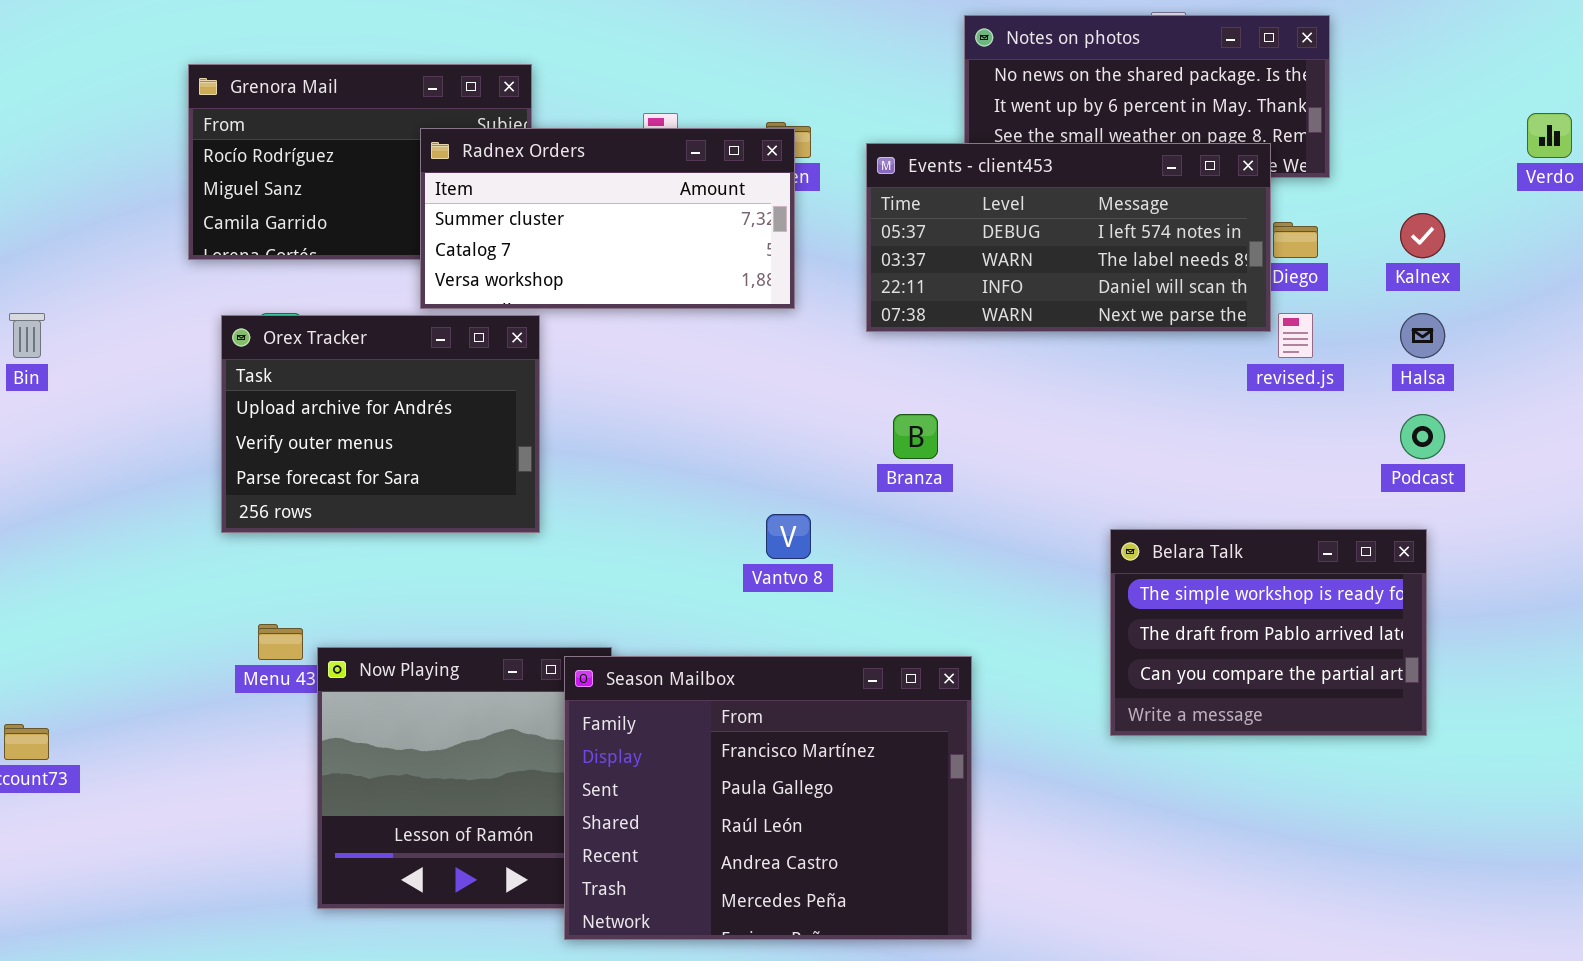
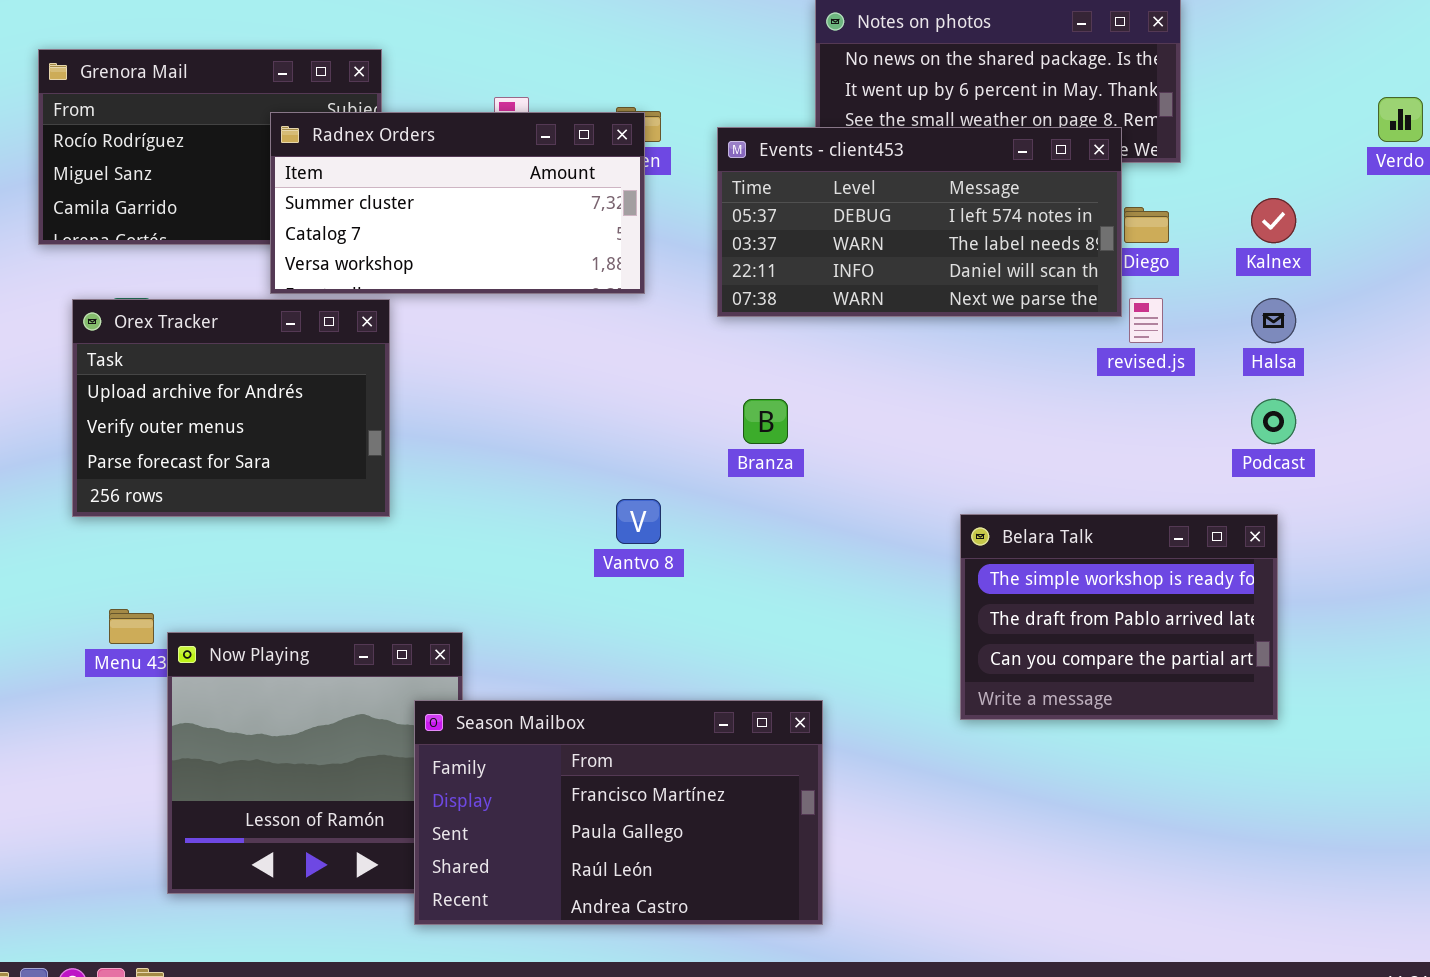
Season Mailbox: [564,656,972,940] -> [414,700,823,925], resized

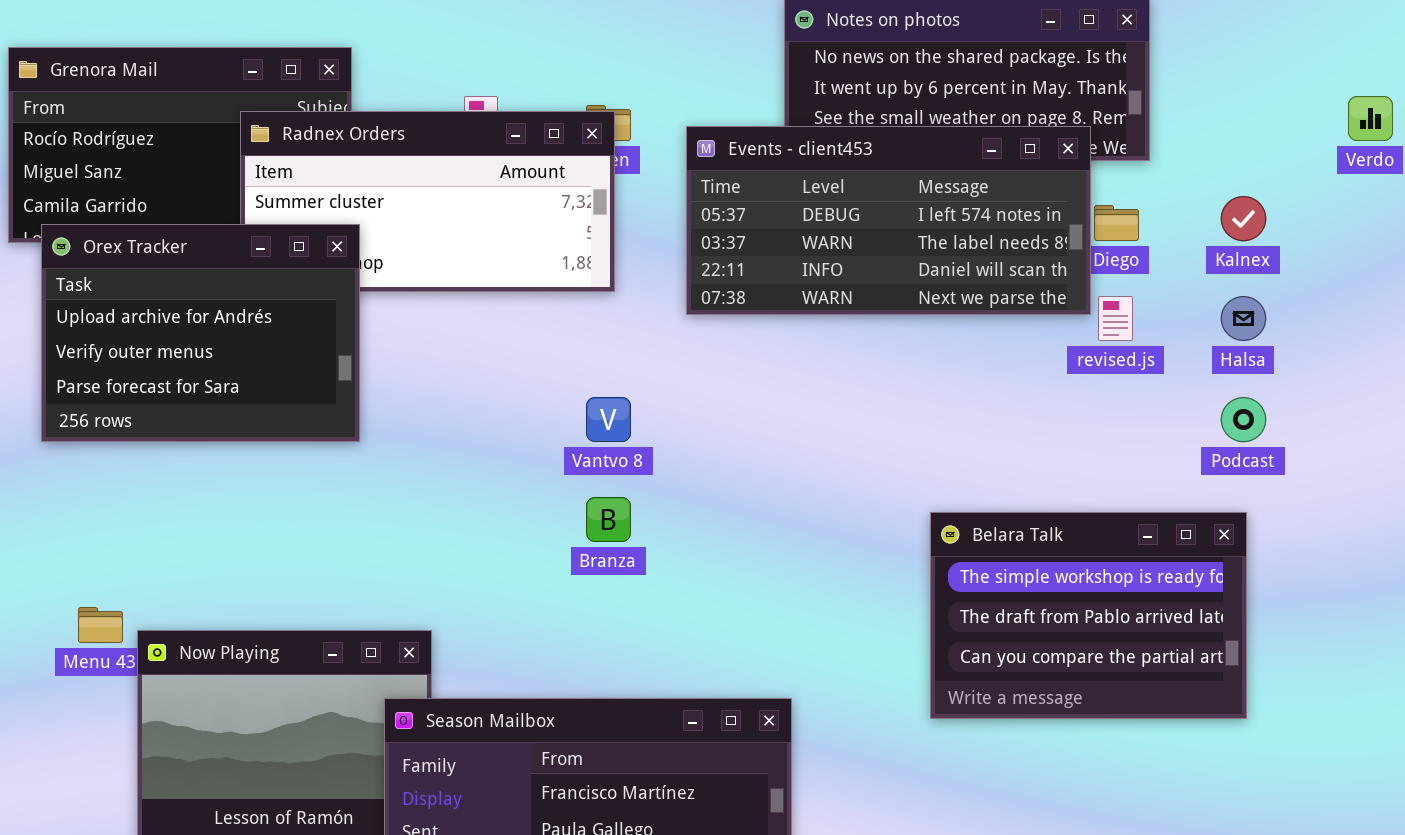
Orex Tracker: [72,299,390,517] -> [41,224,360,442], moved
Branza: [743,399,788,444] -> [586,497,631,542], moved
Vantvo 8: [616,499,661,544] -> [586,397,631,442], moved

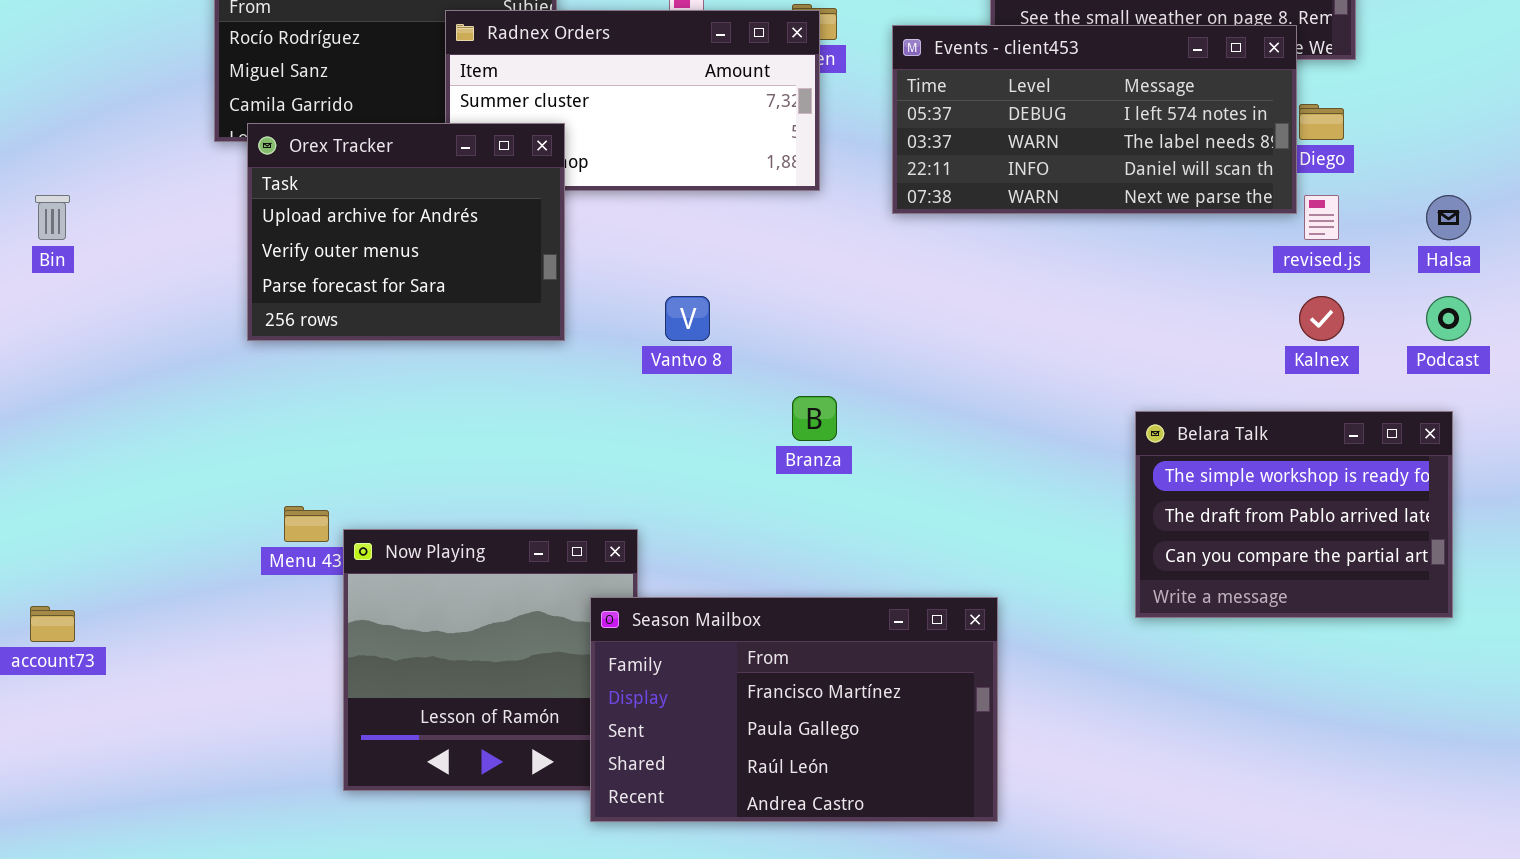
Kalnex: [1221,196,1266,241] -> [1299,296,1344,341], moved
Vantvo 8: [586,397,631,442] -> [665,296,710,341], moved

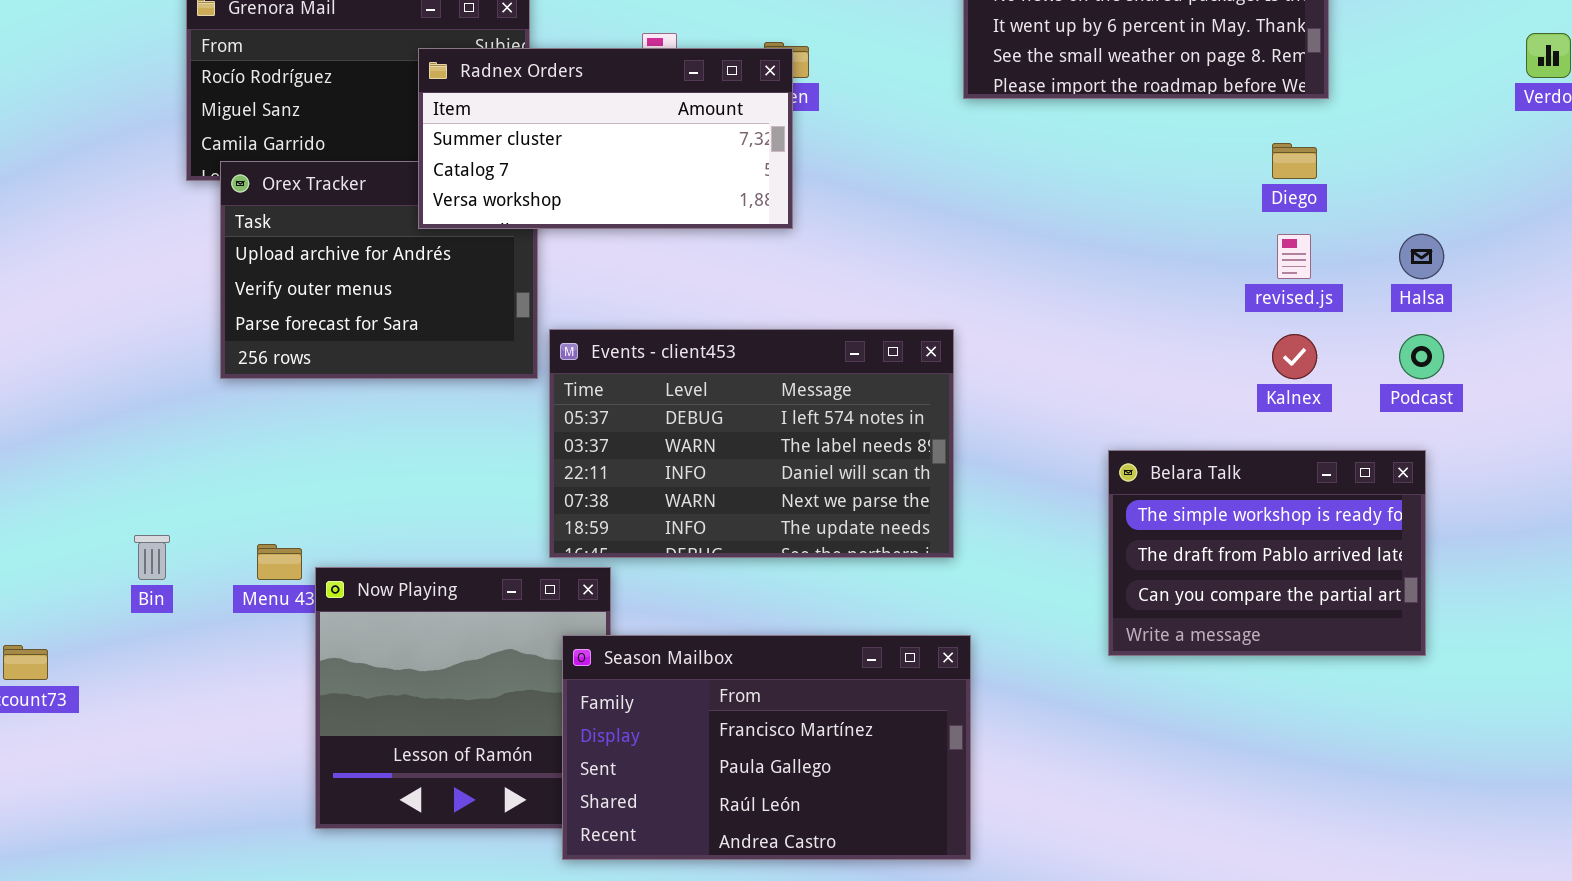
Radnex Orders: [445,10,820,191] -> [418,48,793,229], raised
Events - client453: [892,25,1297,214] -> [549,329,954,558], moved, resized
Bin: [35,195,70,240] -> [134,535,170,580], moved

